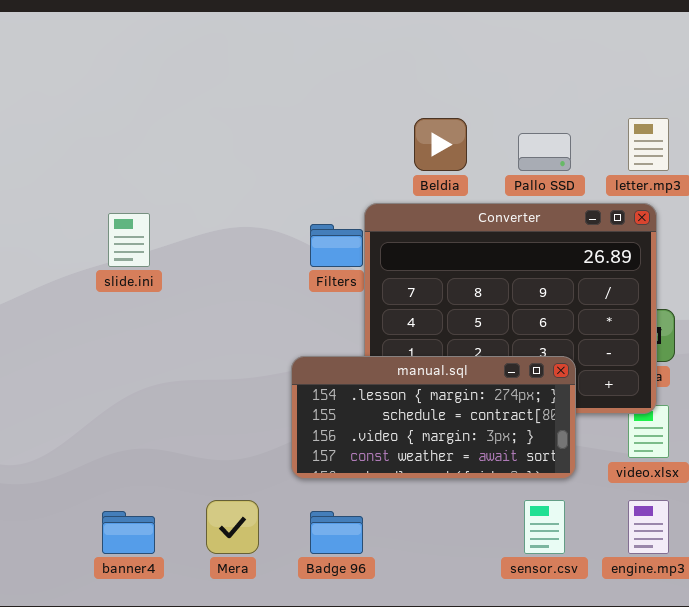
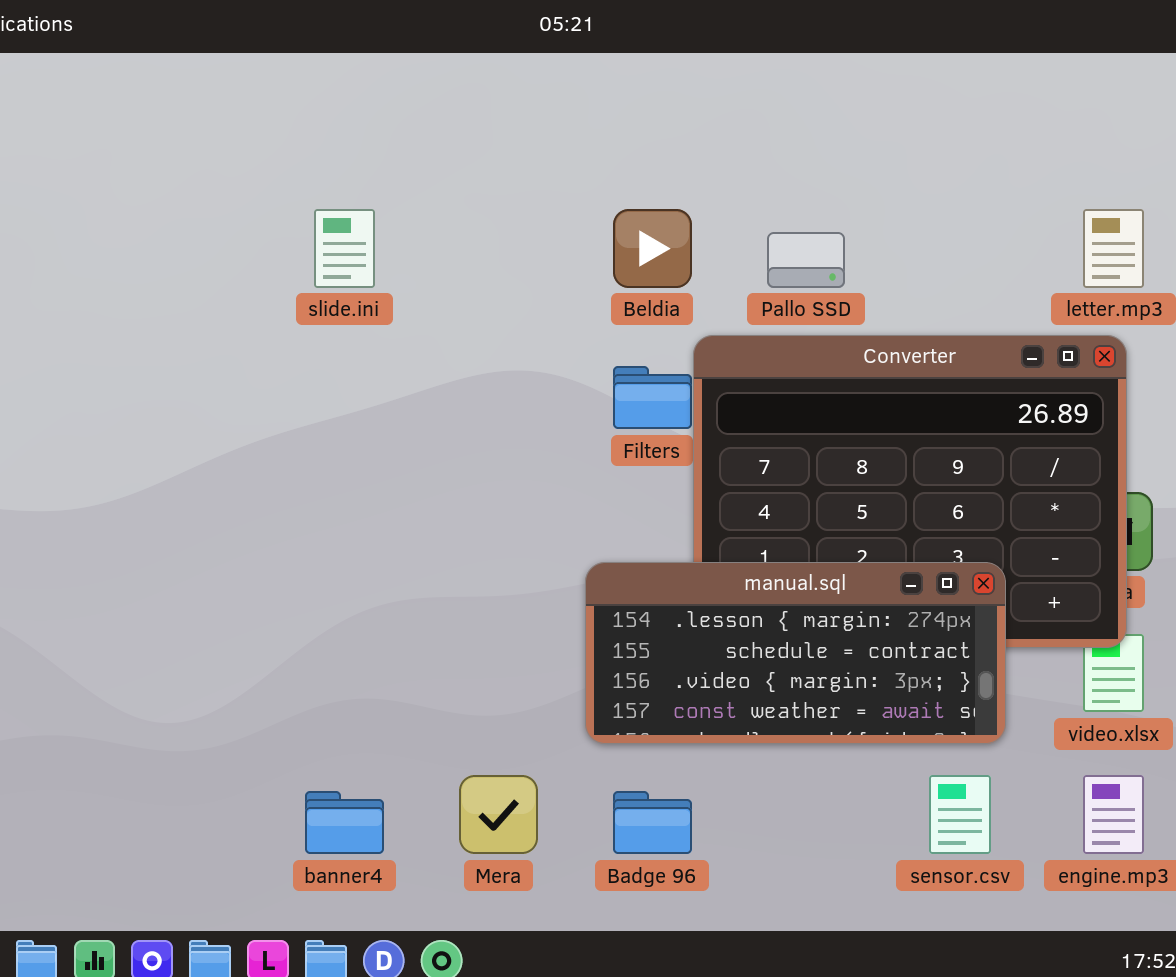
Beldia: [414,118,467,171] -> [613,209,692,288], moved
Pallo SSD: [518,133,571,171] -> [767,232,845,288], moved
slide.ini: [108,213,150,267] -> [314,209,375,288], moved

